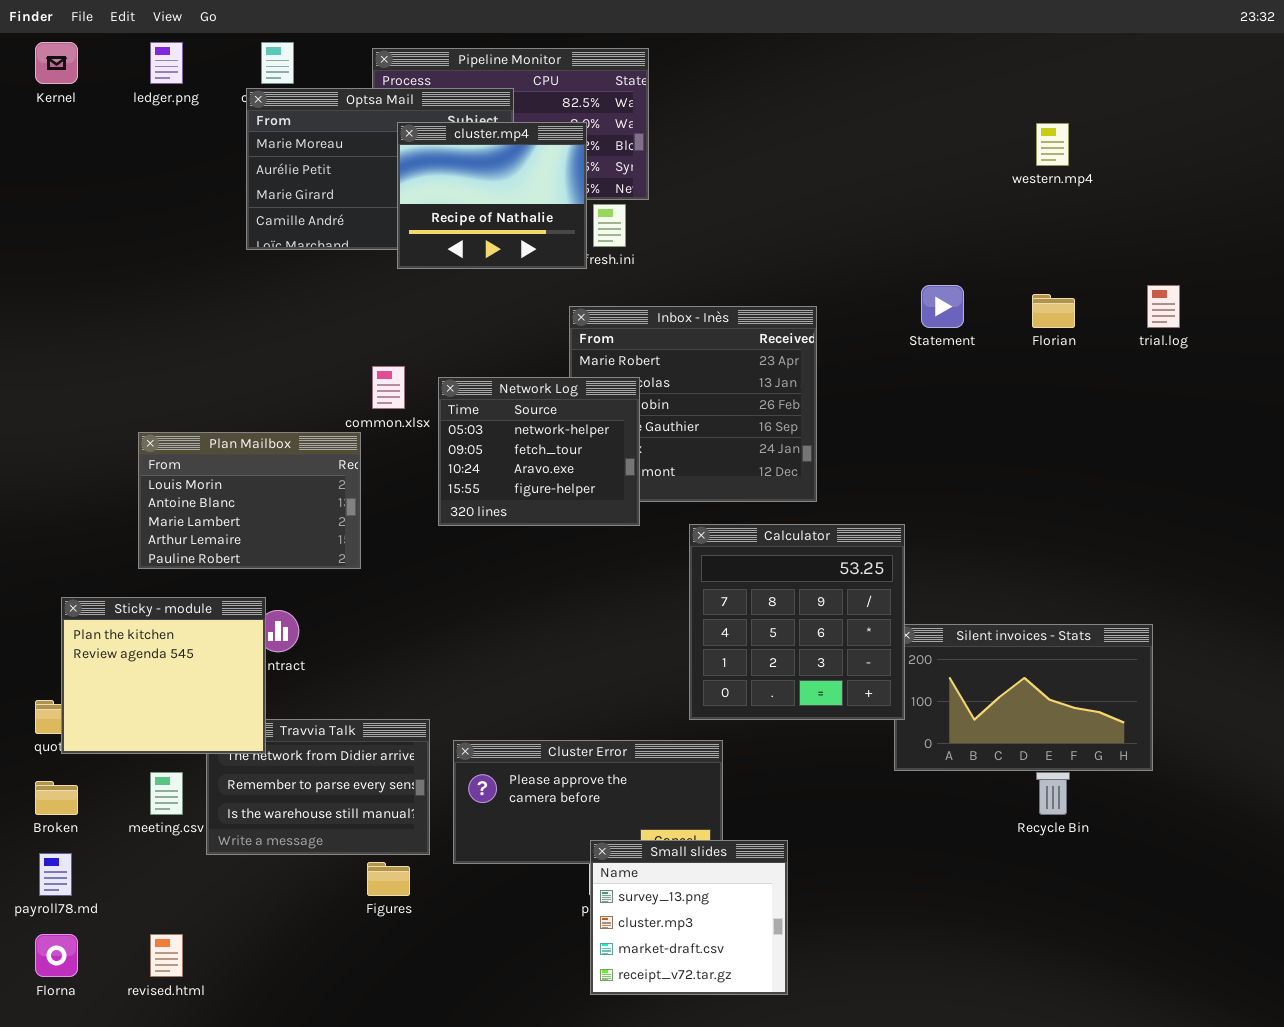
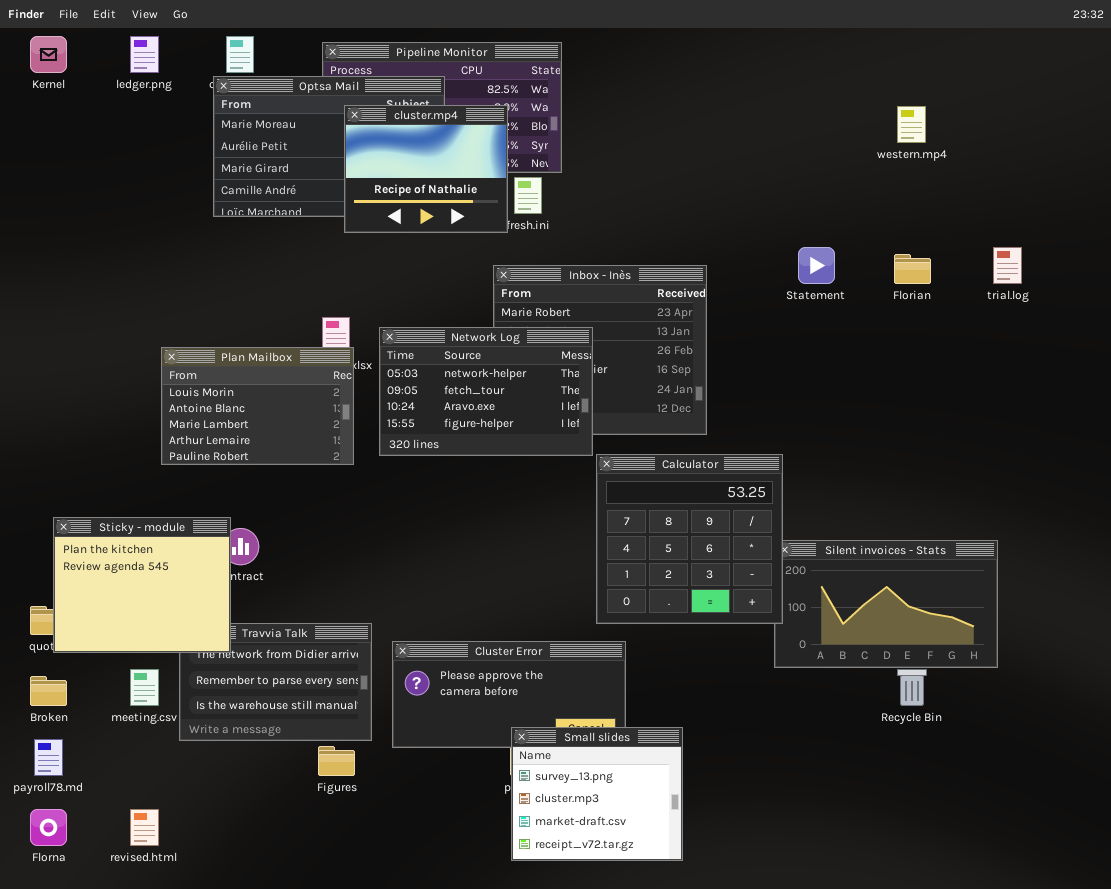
Network Log: [438,377,640,526] -> [379,327,593,456], resized
Plan Mailbox: [138,432,361,569] -> [161,347,354,465], moved

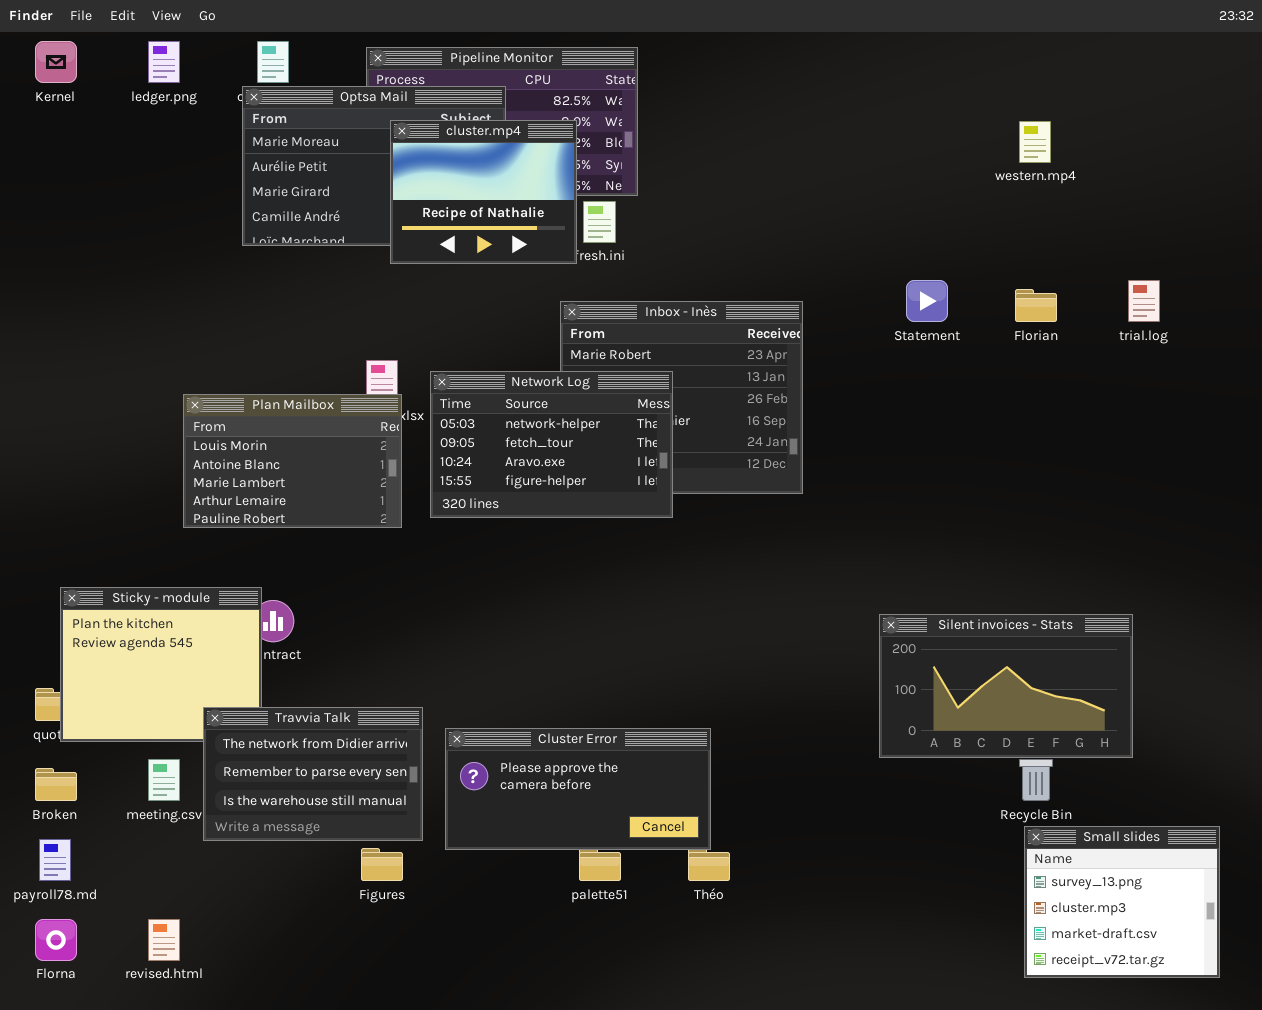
Calculator: [596,454,783,624] -> none, closed
Travvia Talk: [179,623,372,741] -> [203,707,423,841], raised
Small slides: [511,727,683,861] -> [1024,826,1220,978], moved

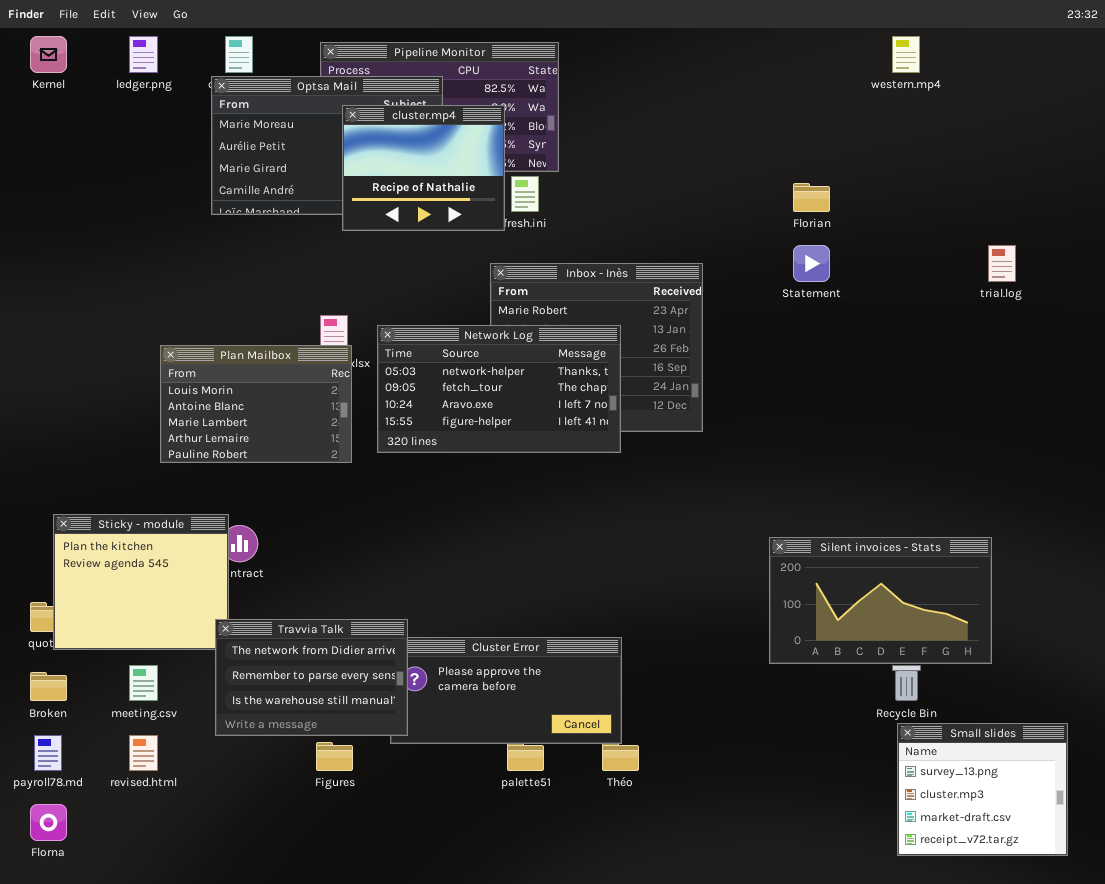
western.mp4: [1019,121,1051,163] -> [892,36,920,73], moved
Florian: [1015,289,1057,322] -> [793,183,830,212], moved
Network Log: [430,371,673,518] -> [377,325,621,453], resized
Travvia Talk: [203,707,423,841] -> [215,619,408,736], moved
revised.html: [148,919,180,961] -> [129,735,158,771], moved

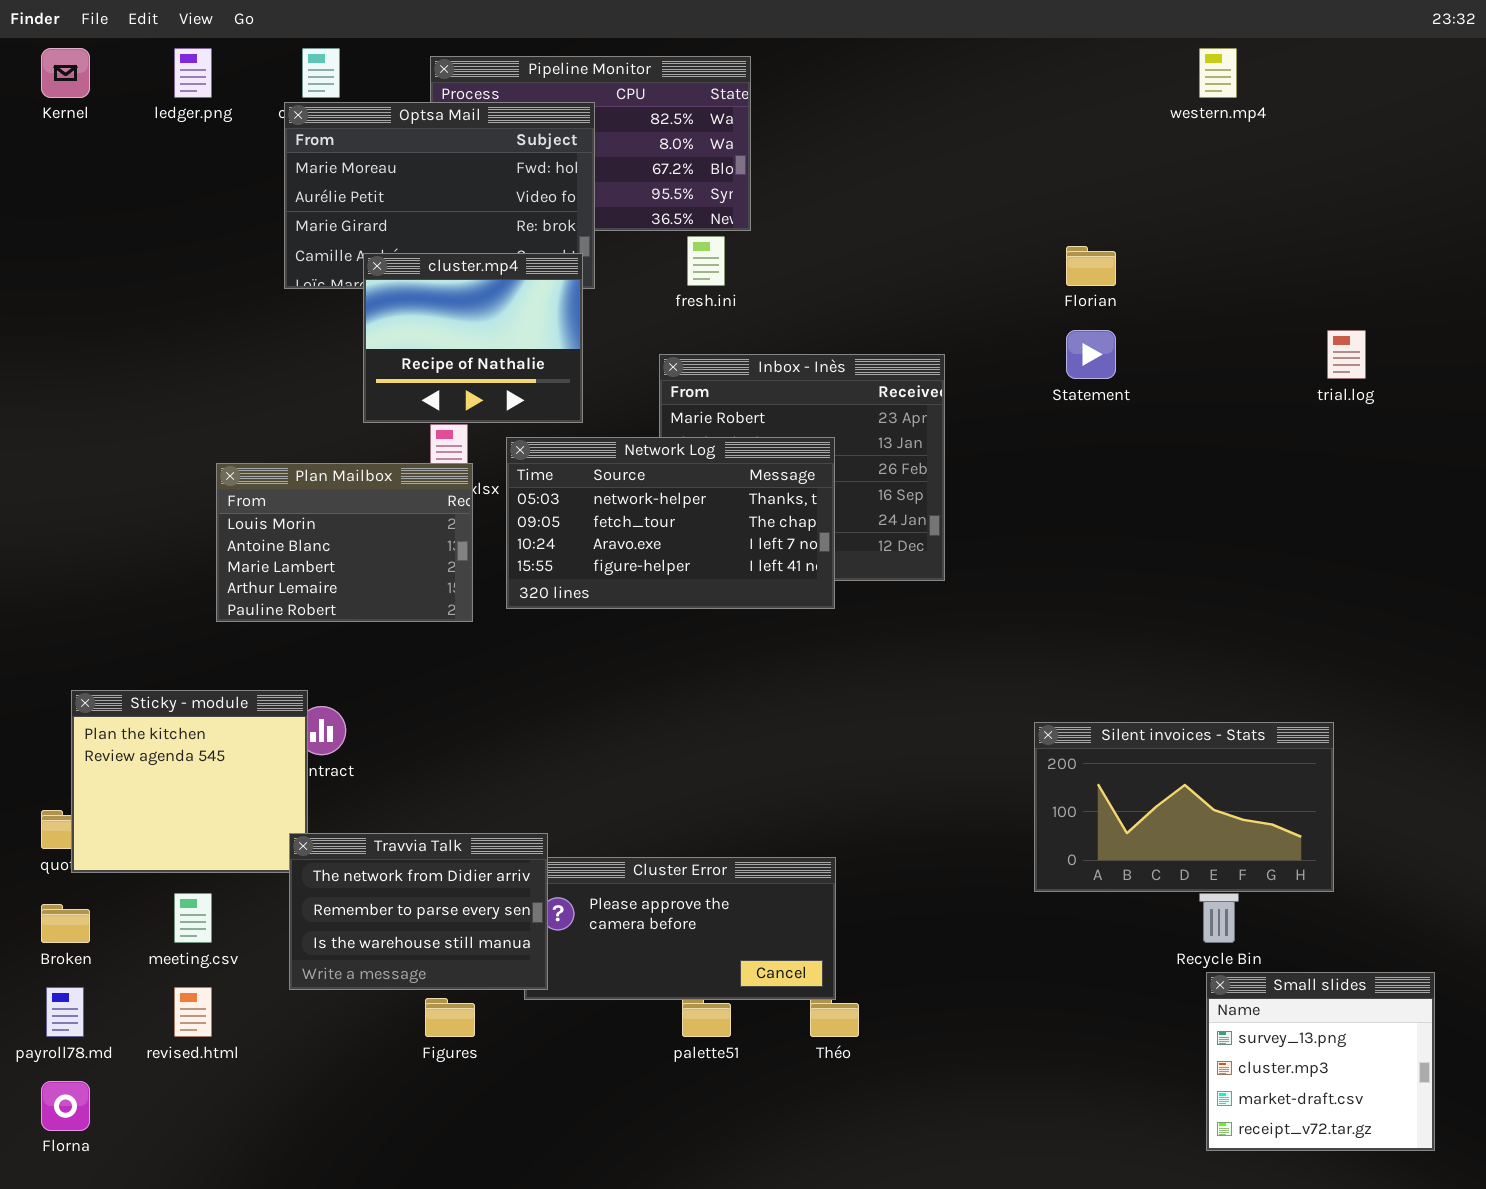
cluster.mp4: [342,105,505,231] -> [363,253,583,423], moved

